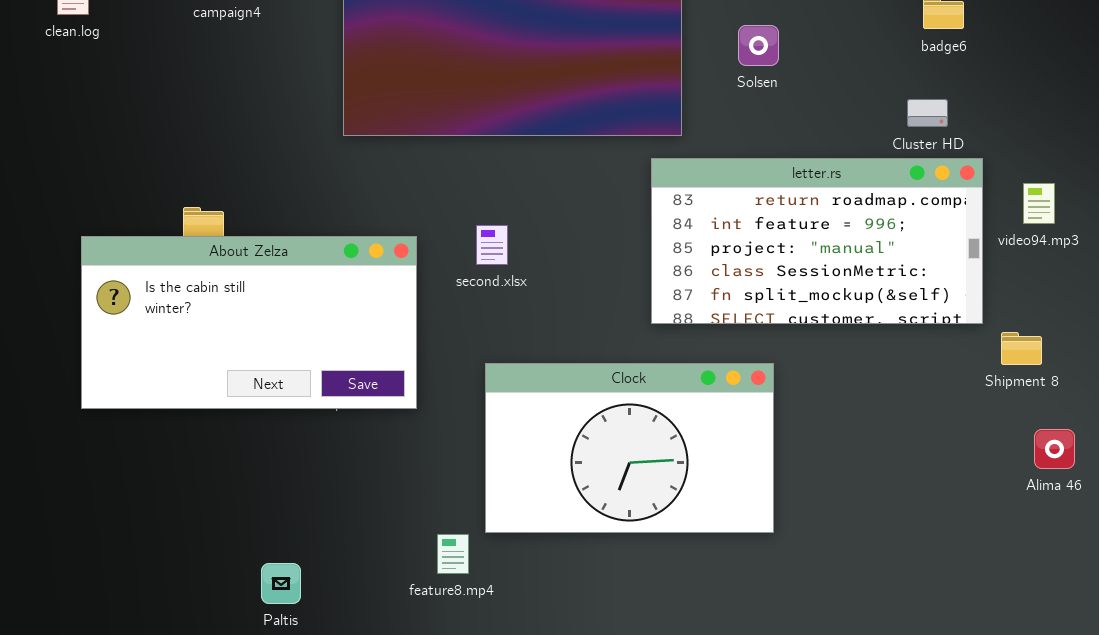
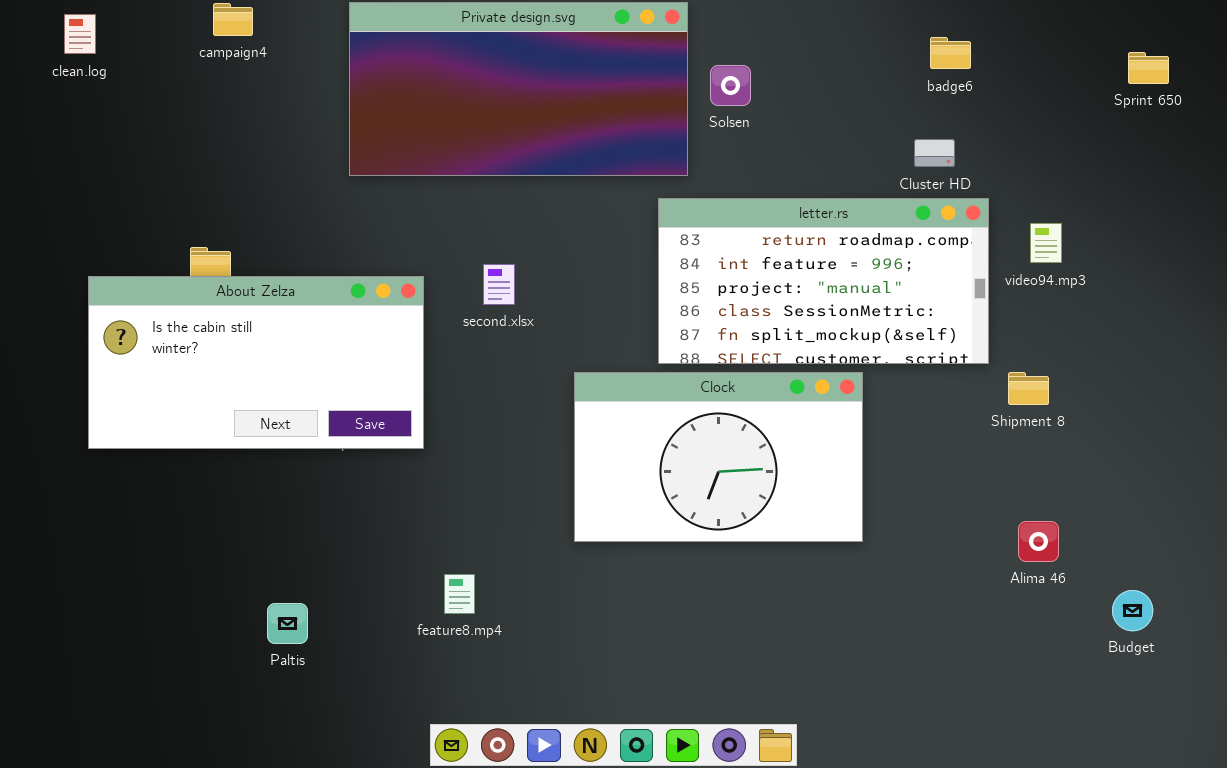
Solsen: [738,25,779,66] -> [710,65,751,106], moved
Clock: [485,363,774,533] -> [574,372,863,542], moved
Alima 46: [1034,429,1075,469] -> [1018,521,1059,562], moved

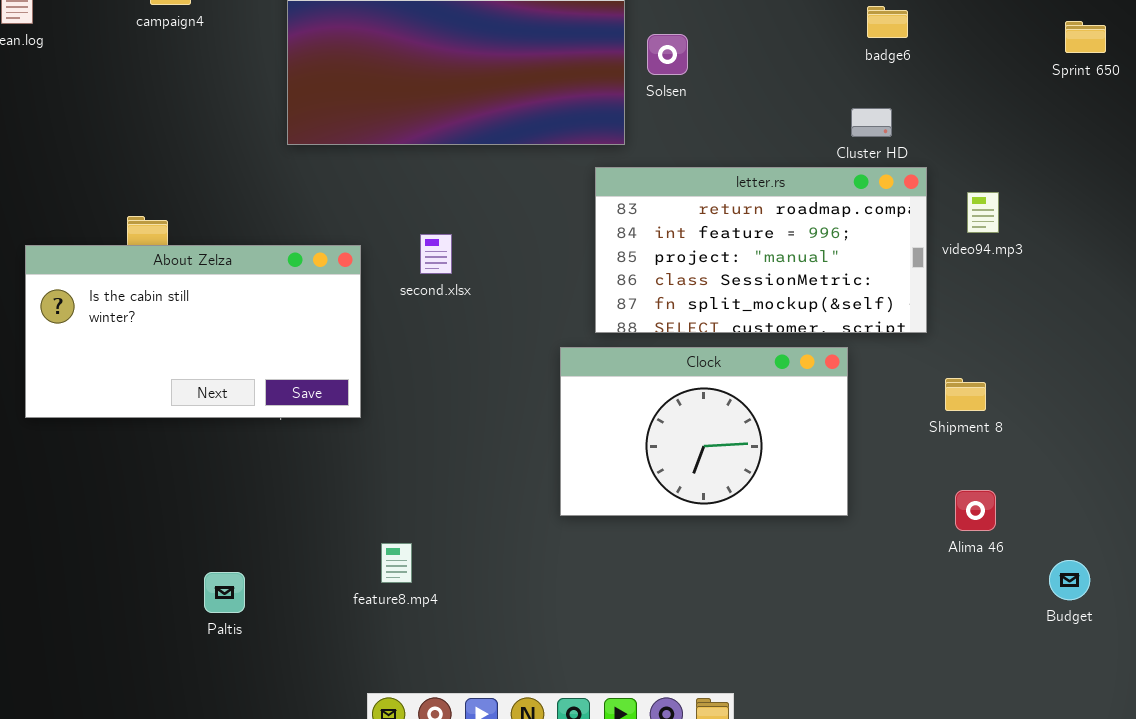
Clock: [574,372,863,542] -> [560,347,848,516], moved
Shipment 8: [1008,372,1049,405] -> [945,378,986,411], moved

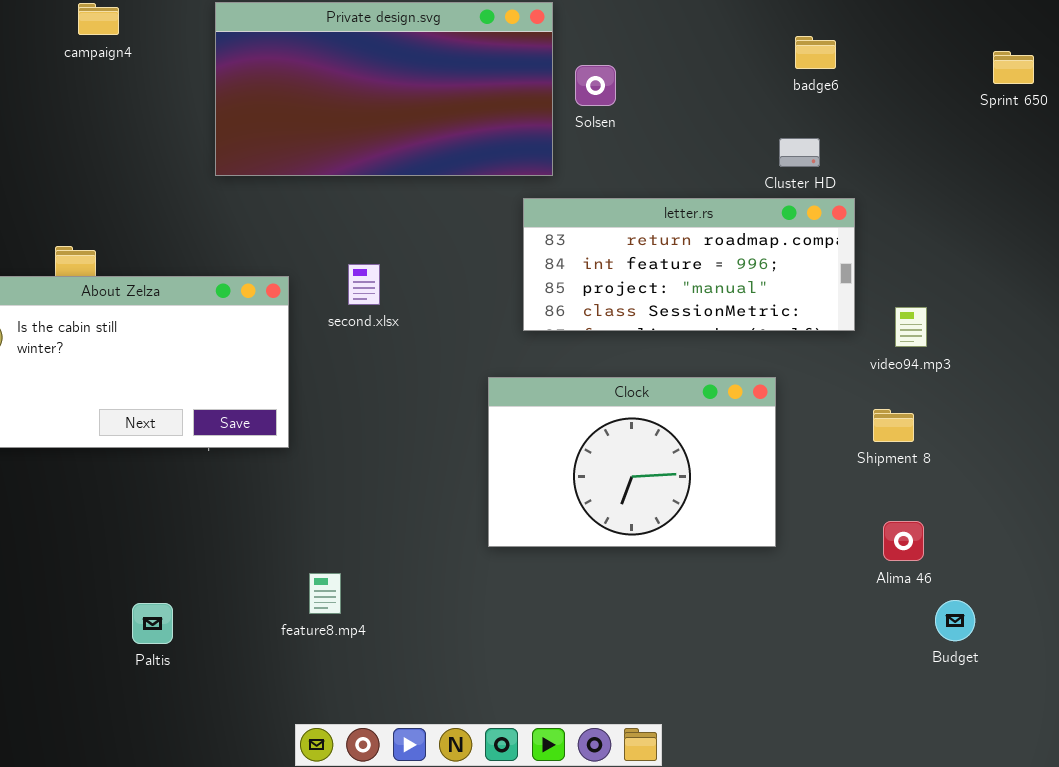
letter.rs: [595,167,927,333] -> [523,198,855,331], resized
video94.mp3: [967,192,999,233] -> [895,307,927,347], moved
Budget: [1049,560,1090,600] -> [935,600,975,641], moved

